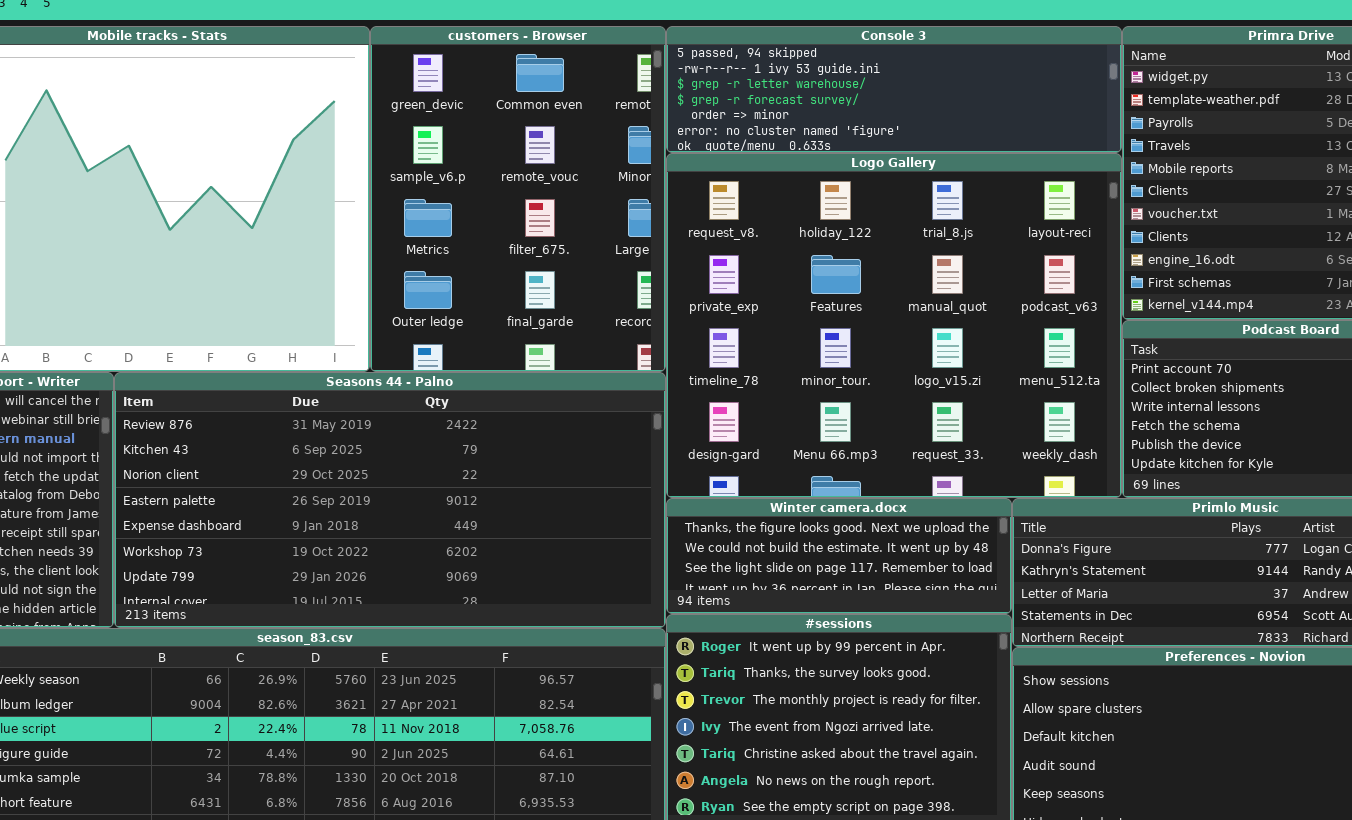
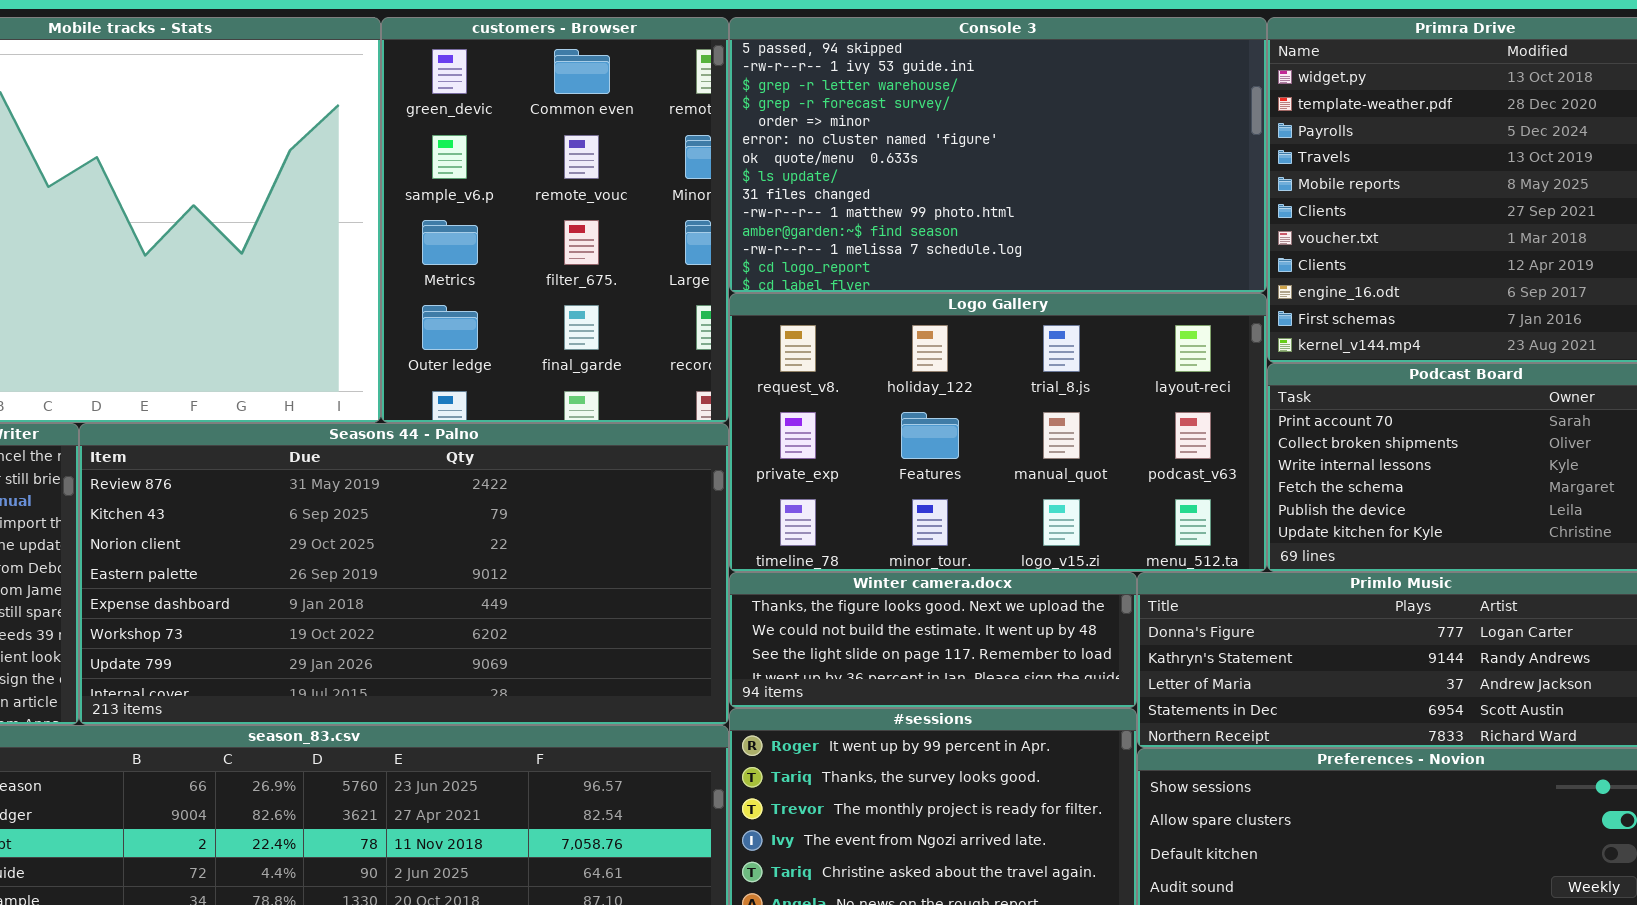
Console 3: [666,26,1122,153] -> [729,17,1267,293], resized
Logo Gallery: [666,153,1122,498] -> [729,293,1267,572], resized

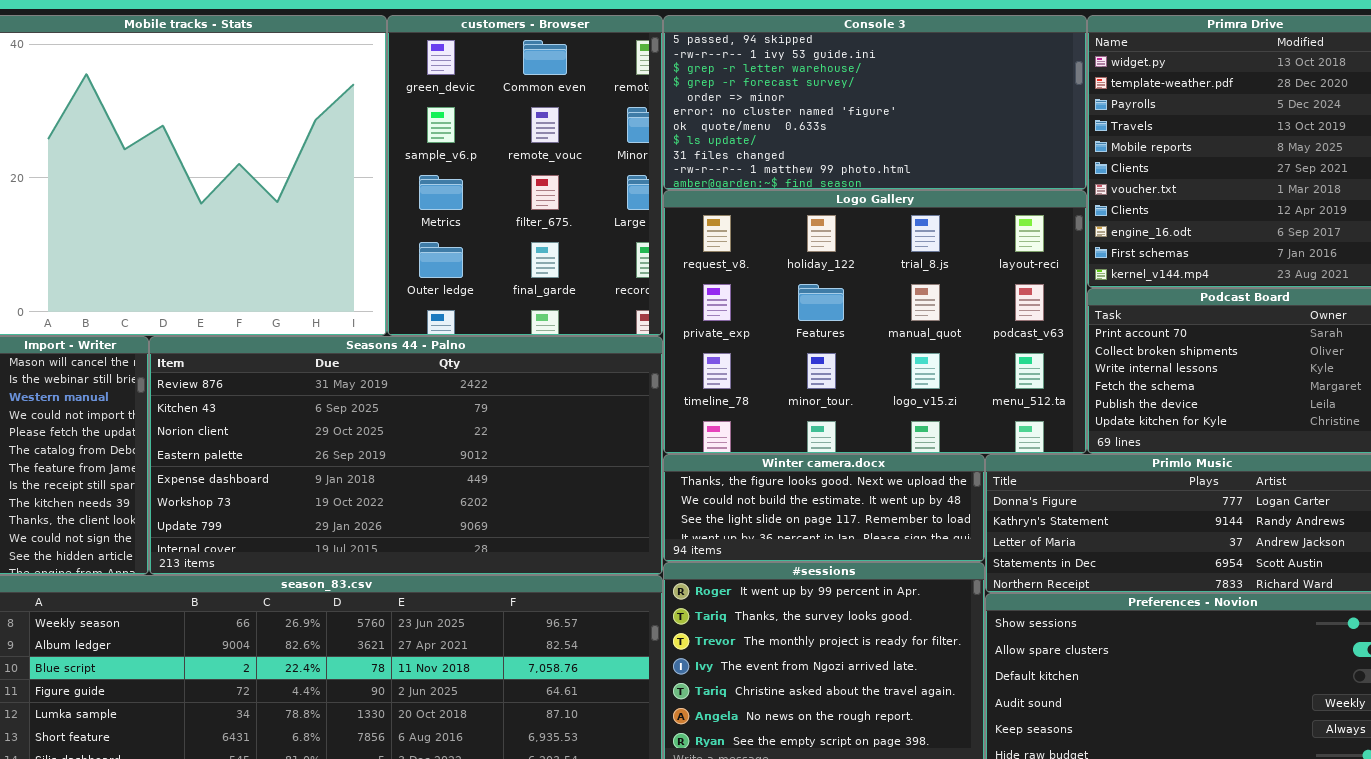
Console 3: [729,17,1267,293] -> [663,15,1087,190], resized
Logo Gallery: [729,293,1267,572] -> [663,190,1087,454], resized

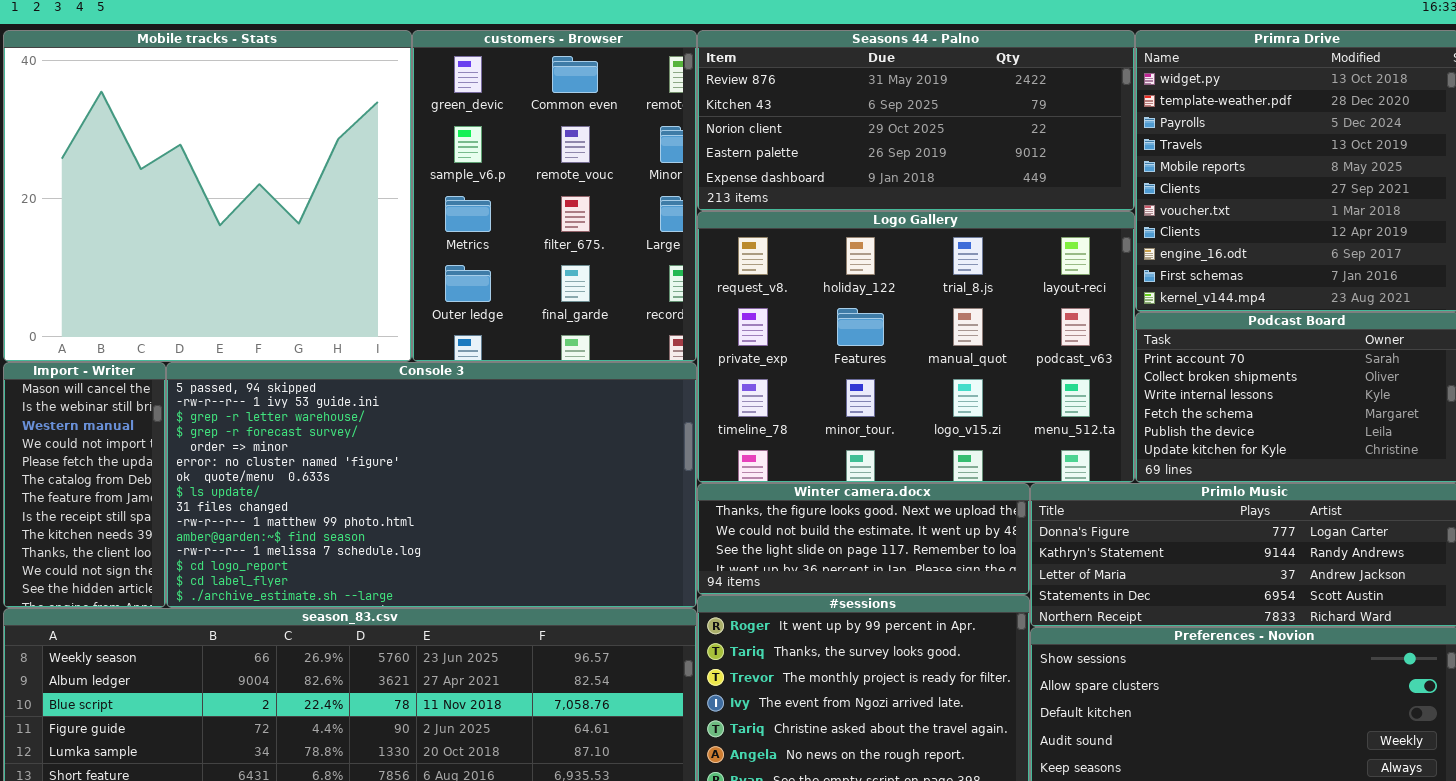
Console 3: [663,15,1087,190] -> [166,362,697,608], moved, resized
Seasons 44 - Palno: [149,336,663,575] -> [697,30,1135,211], moved, resized

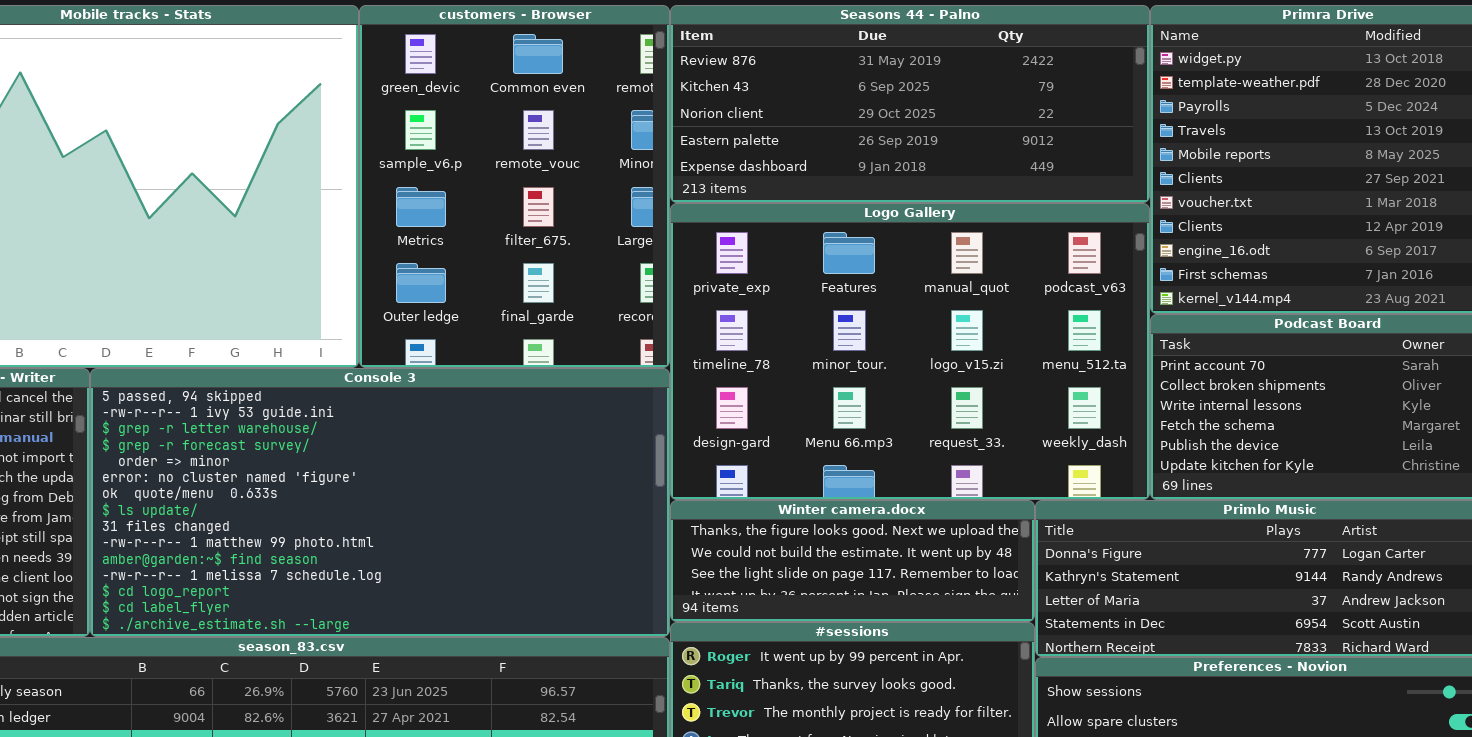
Logo Gallery: [697,211,1135,483] -> [670,203,1150,500], scrolled down 1 row

